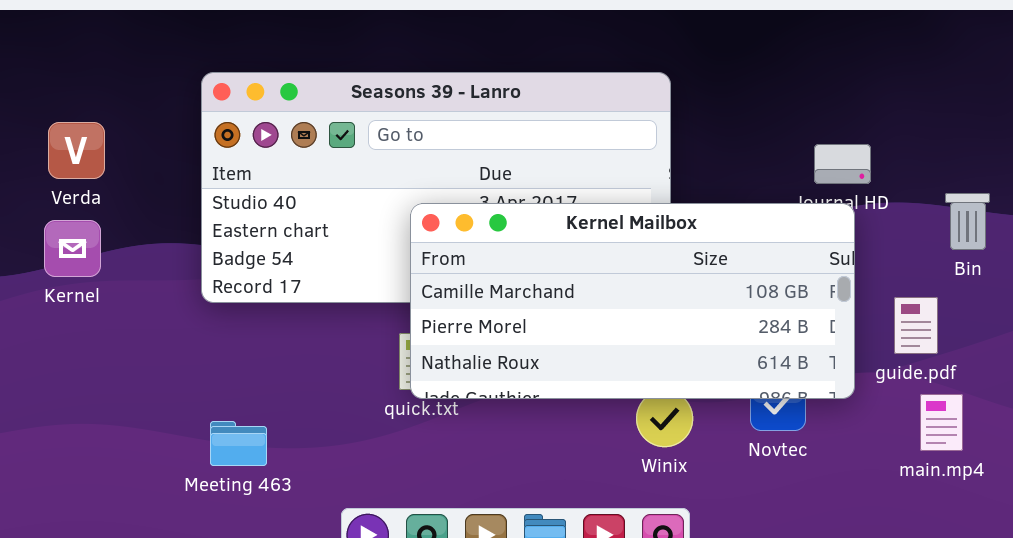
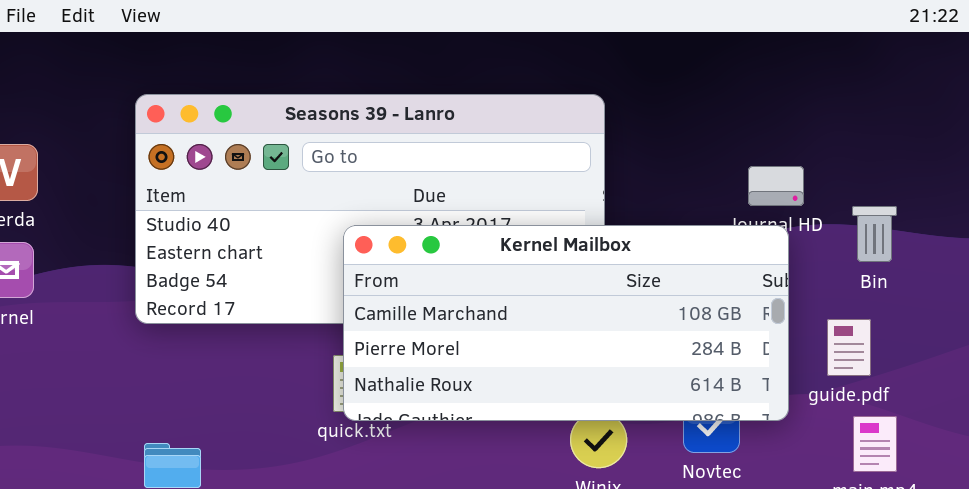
Bin: [945,193,990,250] -> [852,206,897,262], moved

